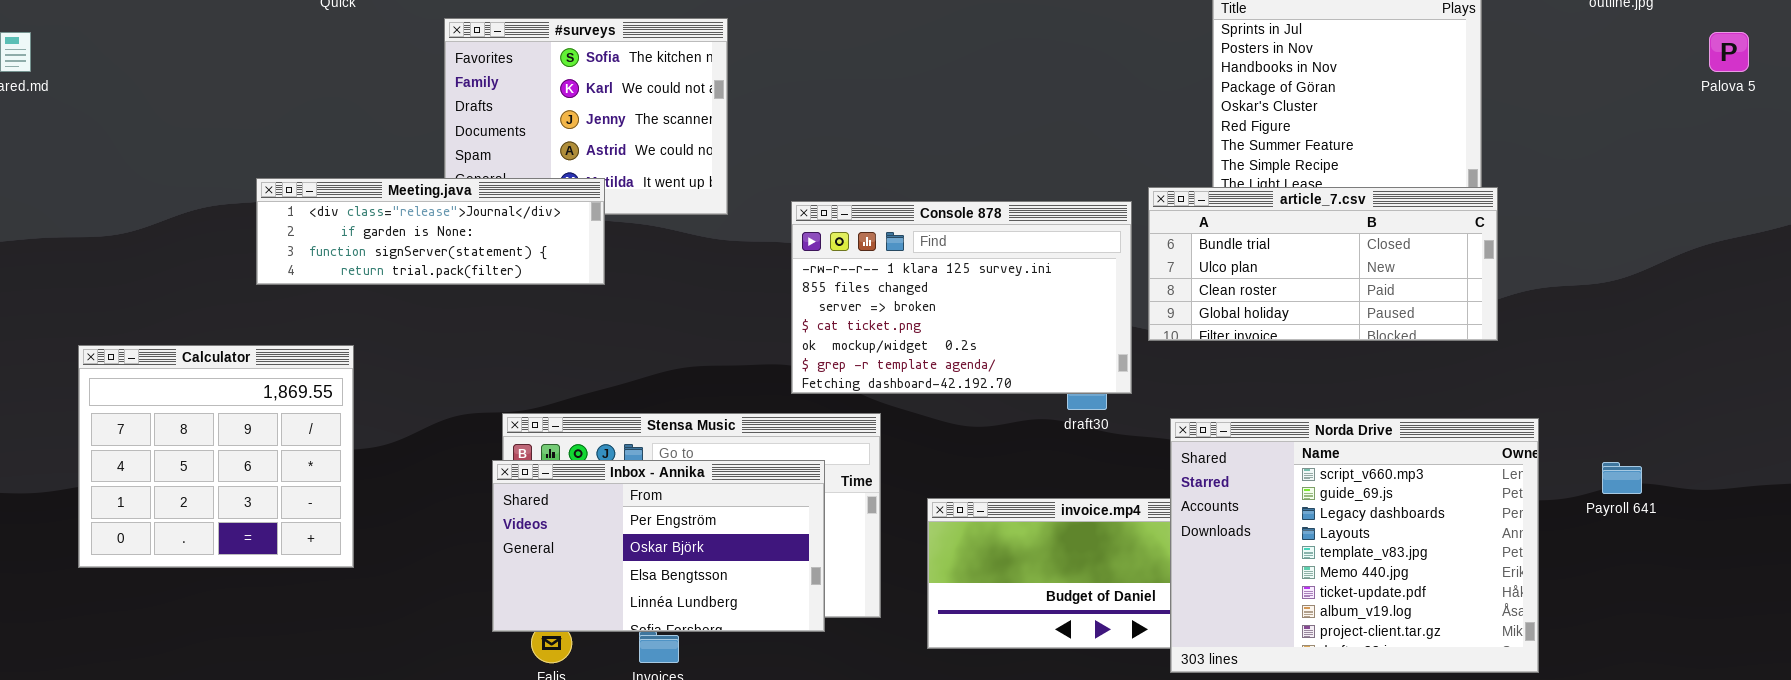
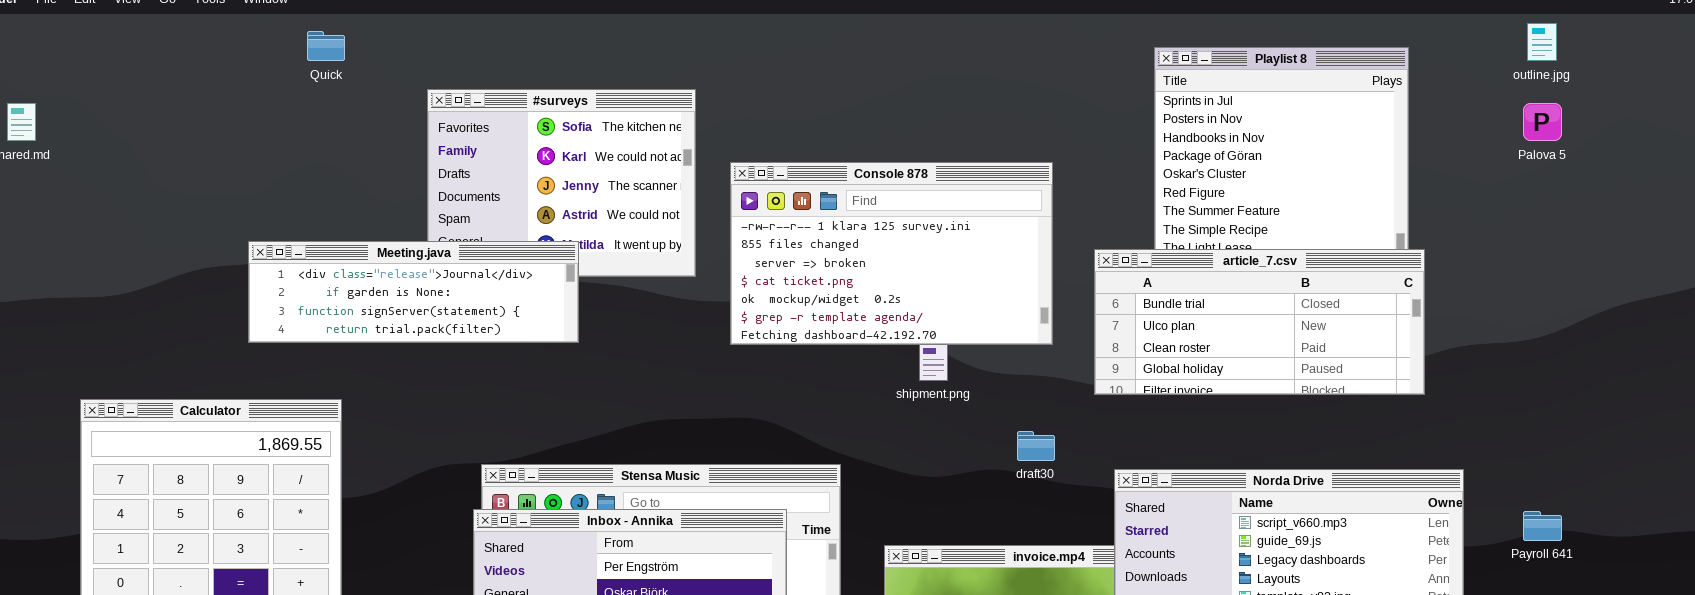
Palova 5: [1709,32,1749,72] -> [1523,103,1562,141], moved
Console 878: [791,201,1132,394] -> [730,162,1053,345], moved

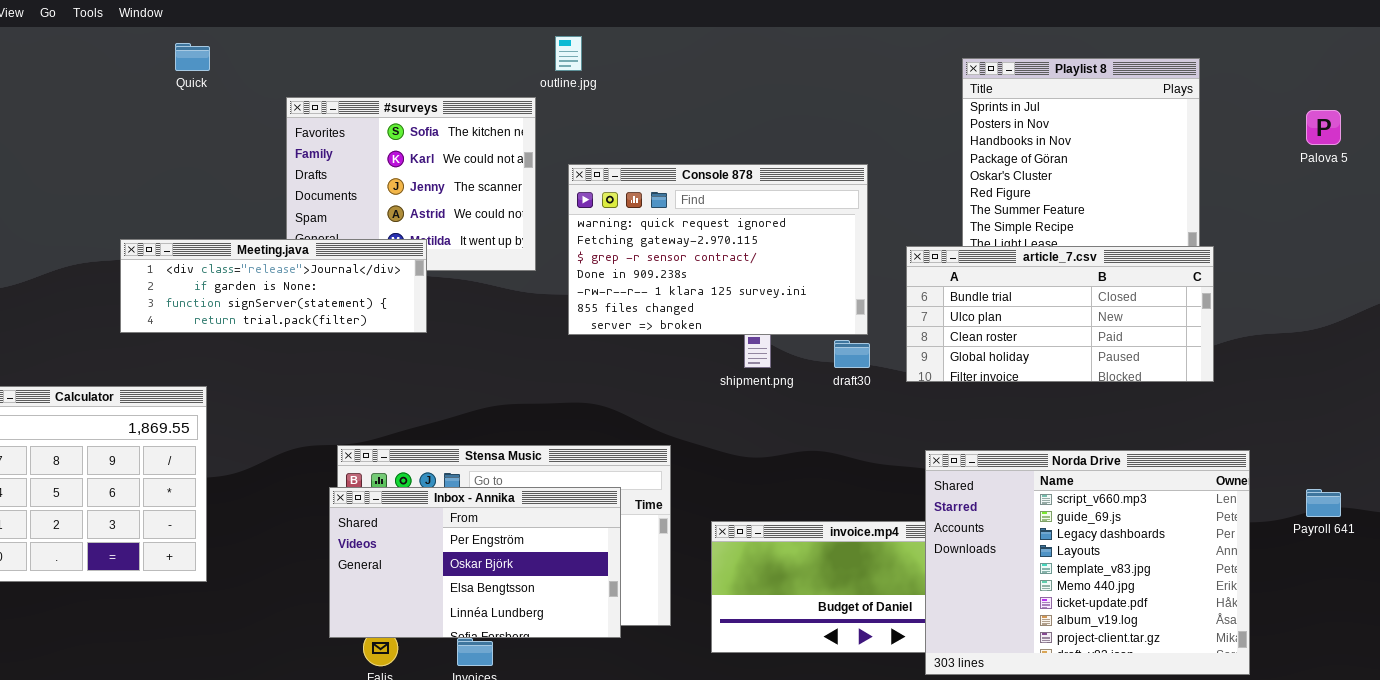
outline.jpg: [1527,23,1557,61] -> [555,36,582,71], moved
Console 878: [730,162,1053,345] -> [568,164,868,335], scrolled up 4 rows
draft30: [1017,431,1055,461] -> [834,340,870,368], moved

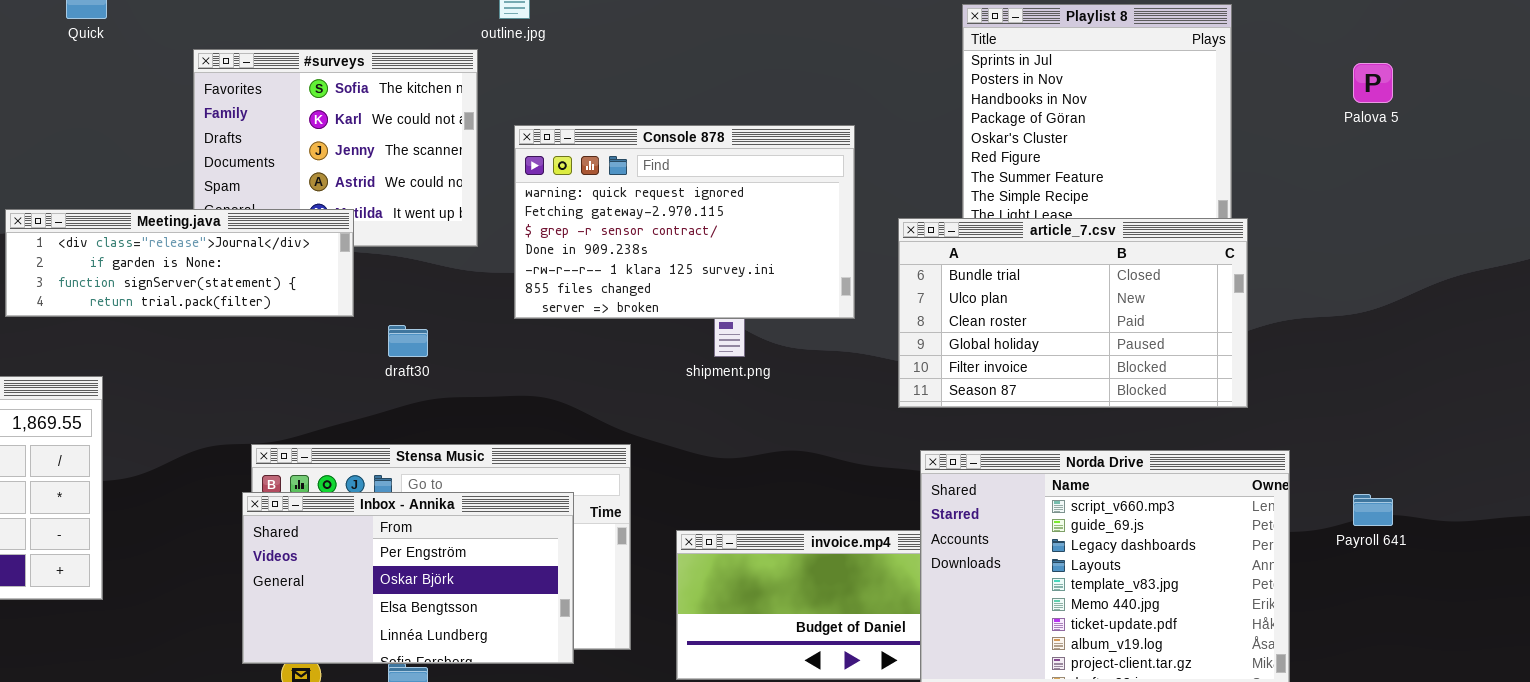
article_7.csv: [906,246,1214,382] -> [898,218,1248,408], resized
draft30: [834,340,870,368] -> [388,325,428,357], moved

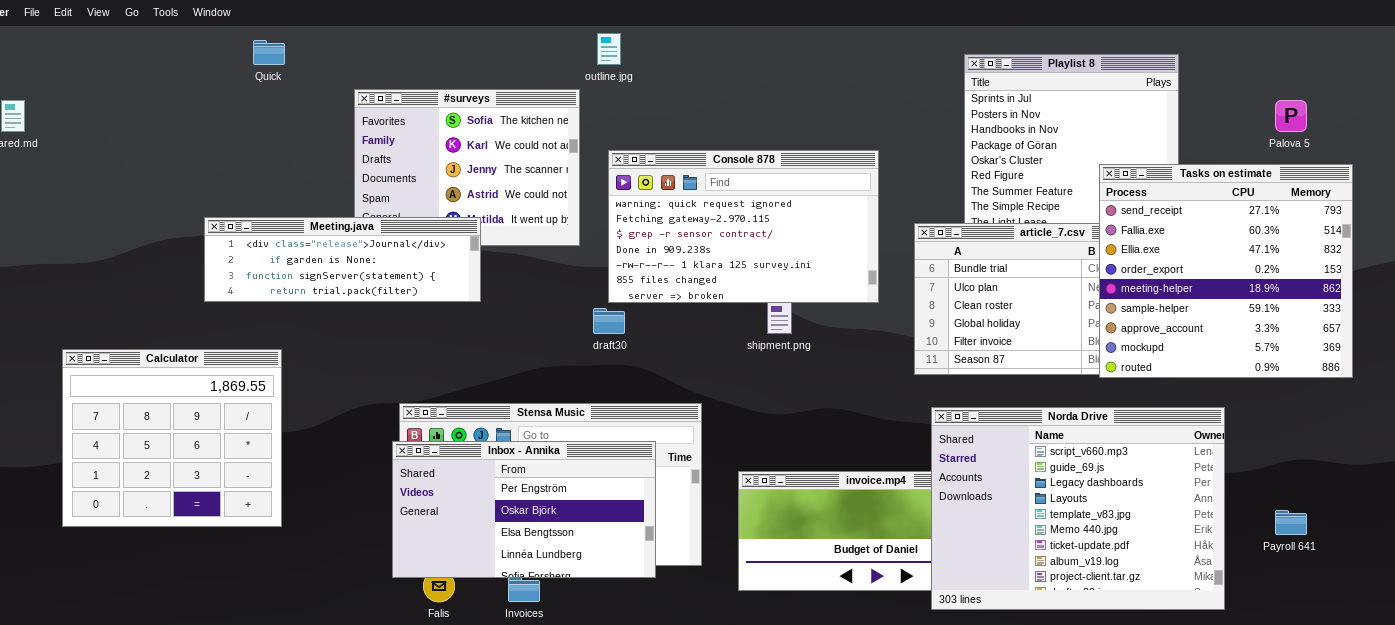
Tasks on estimate: none -> [1099,164,1353,378], opened
draft30: [388,325,428,357] -> [593,308,625,334], moved
Payroll 641: [1353,494,1393,526] -> [1275,510,1307,535], moved

